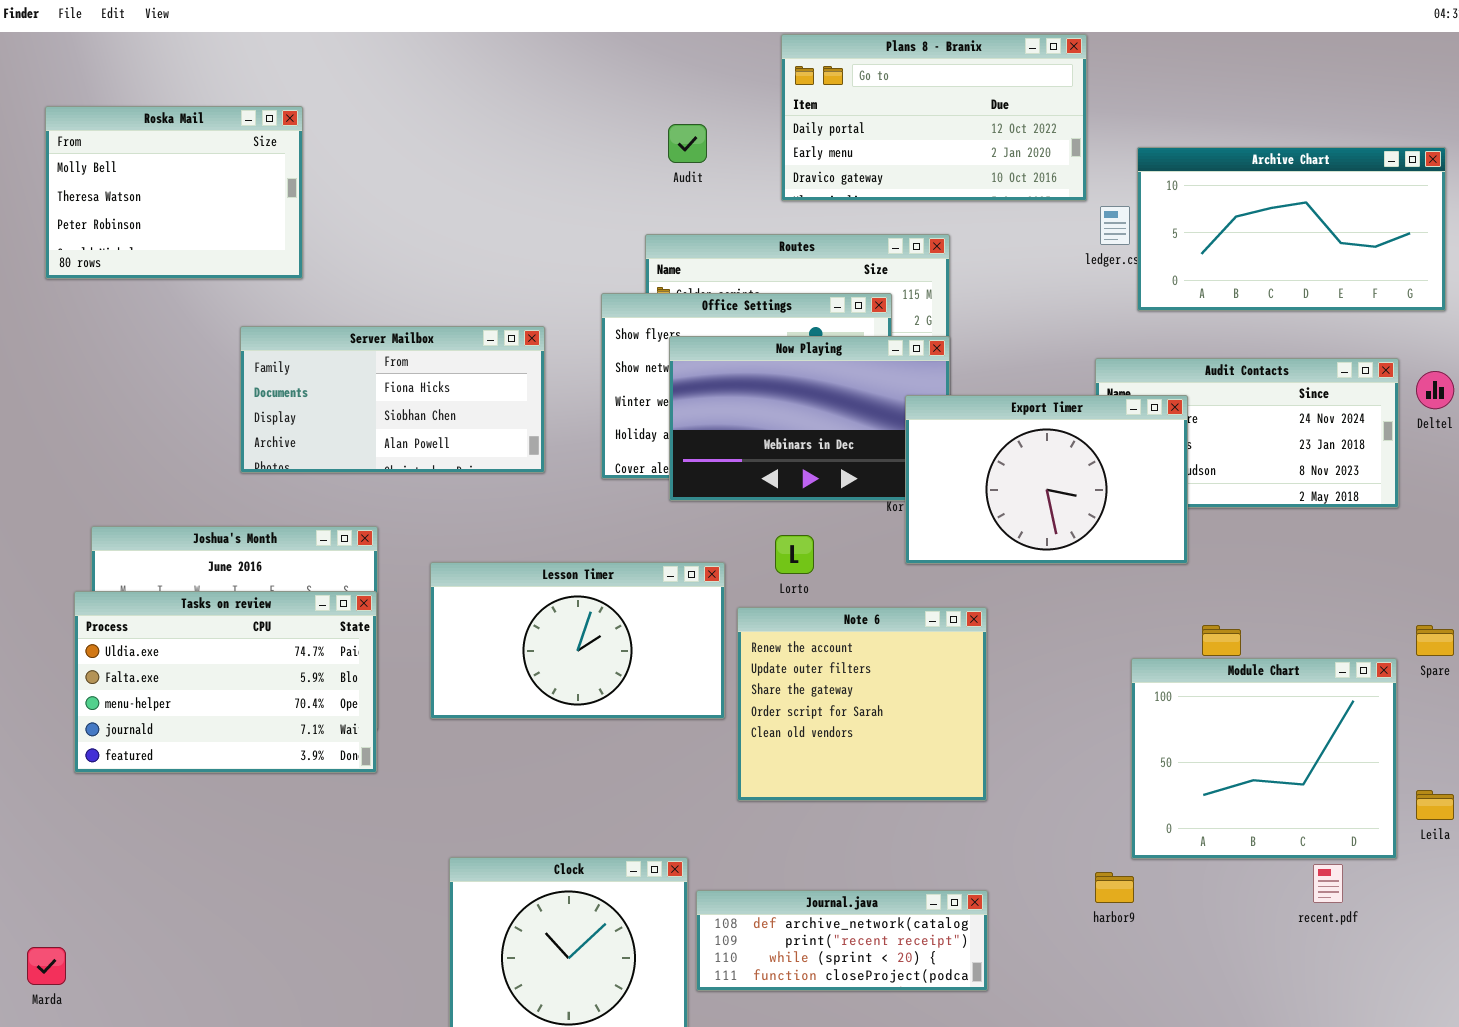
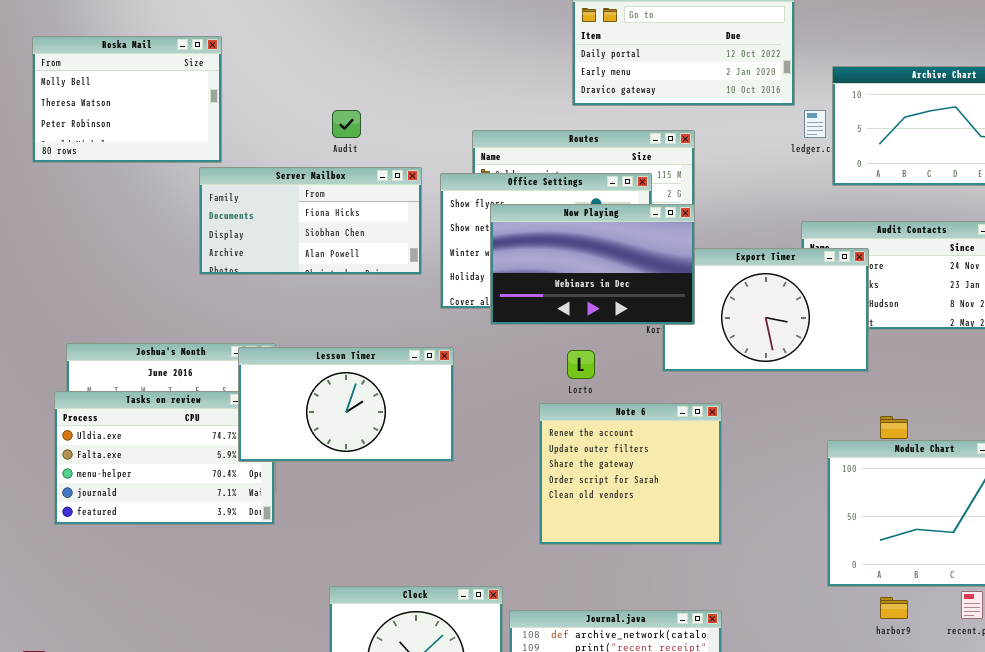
Audit: [668,124,707,163] -> [332,110,361,138], moved
Server Mailbox: [240,326,545,473] -> [199,167,422,275], moved
Now Playing: [669,336,950,501] -> [490,204,695,325], raised
Lesson Timer: [430,562,725,719] -> [238,347,454,462], moved
harbor9: [1095,872,1134,903] -> [880,597,908,619], moved

